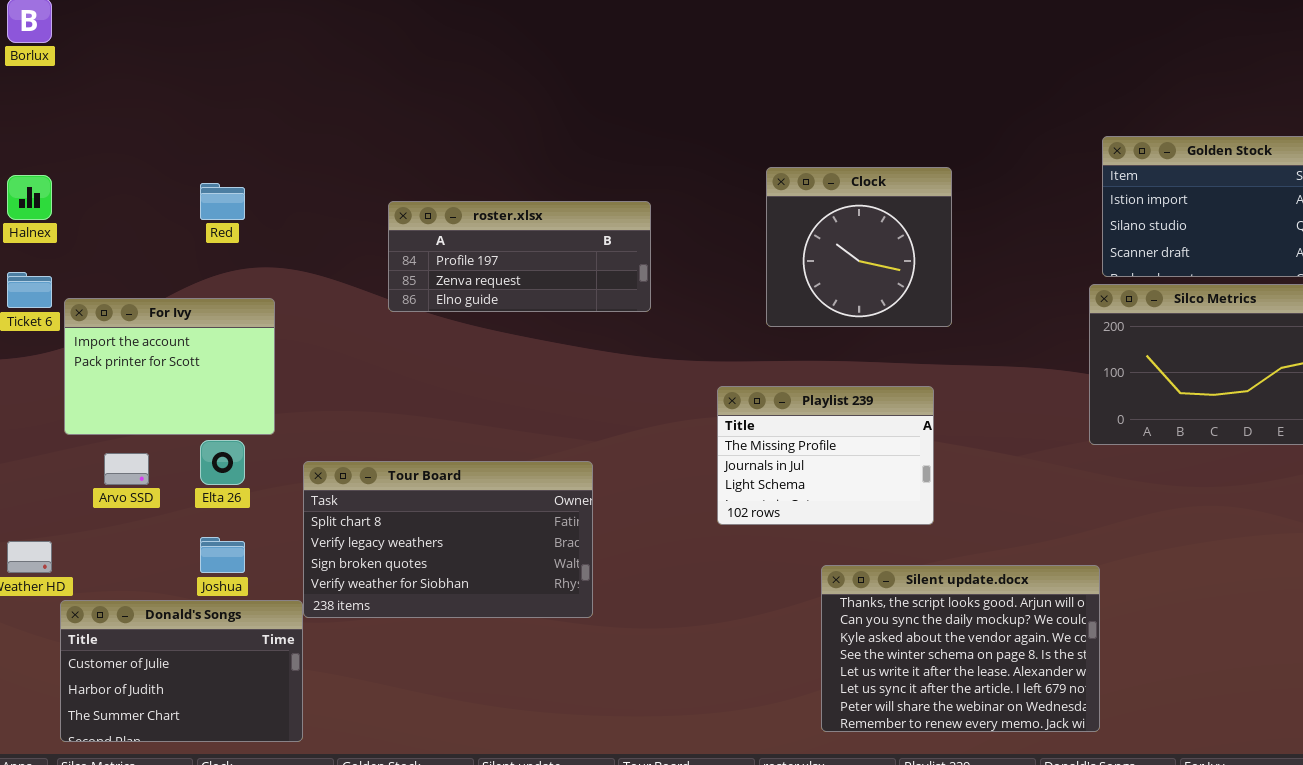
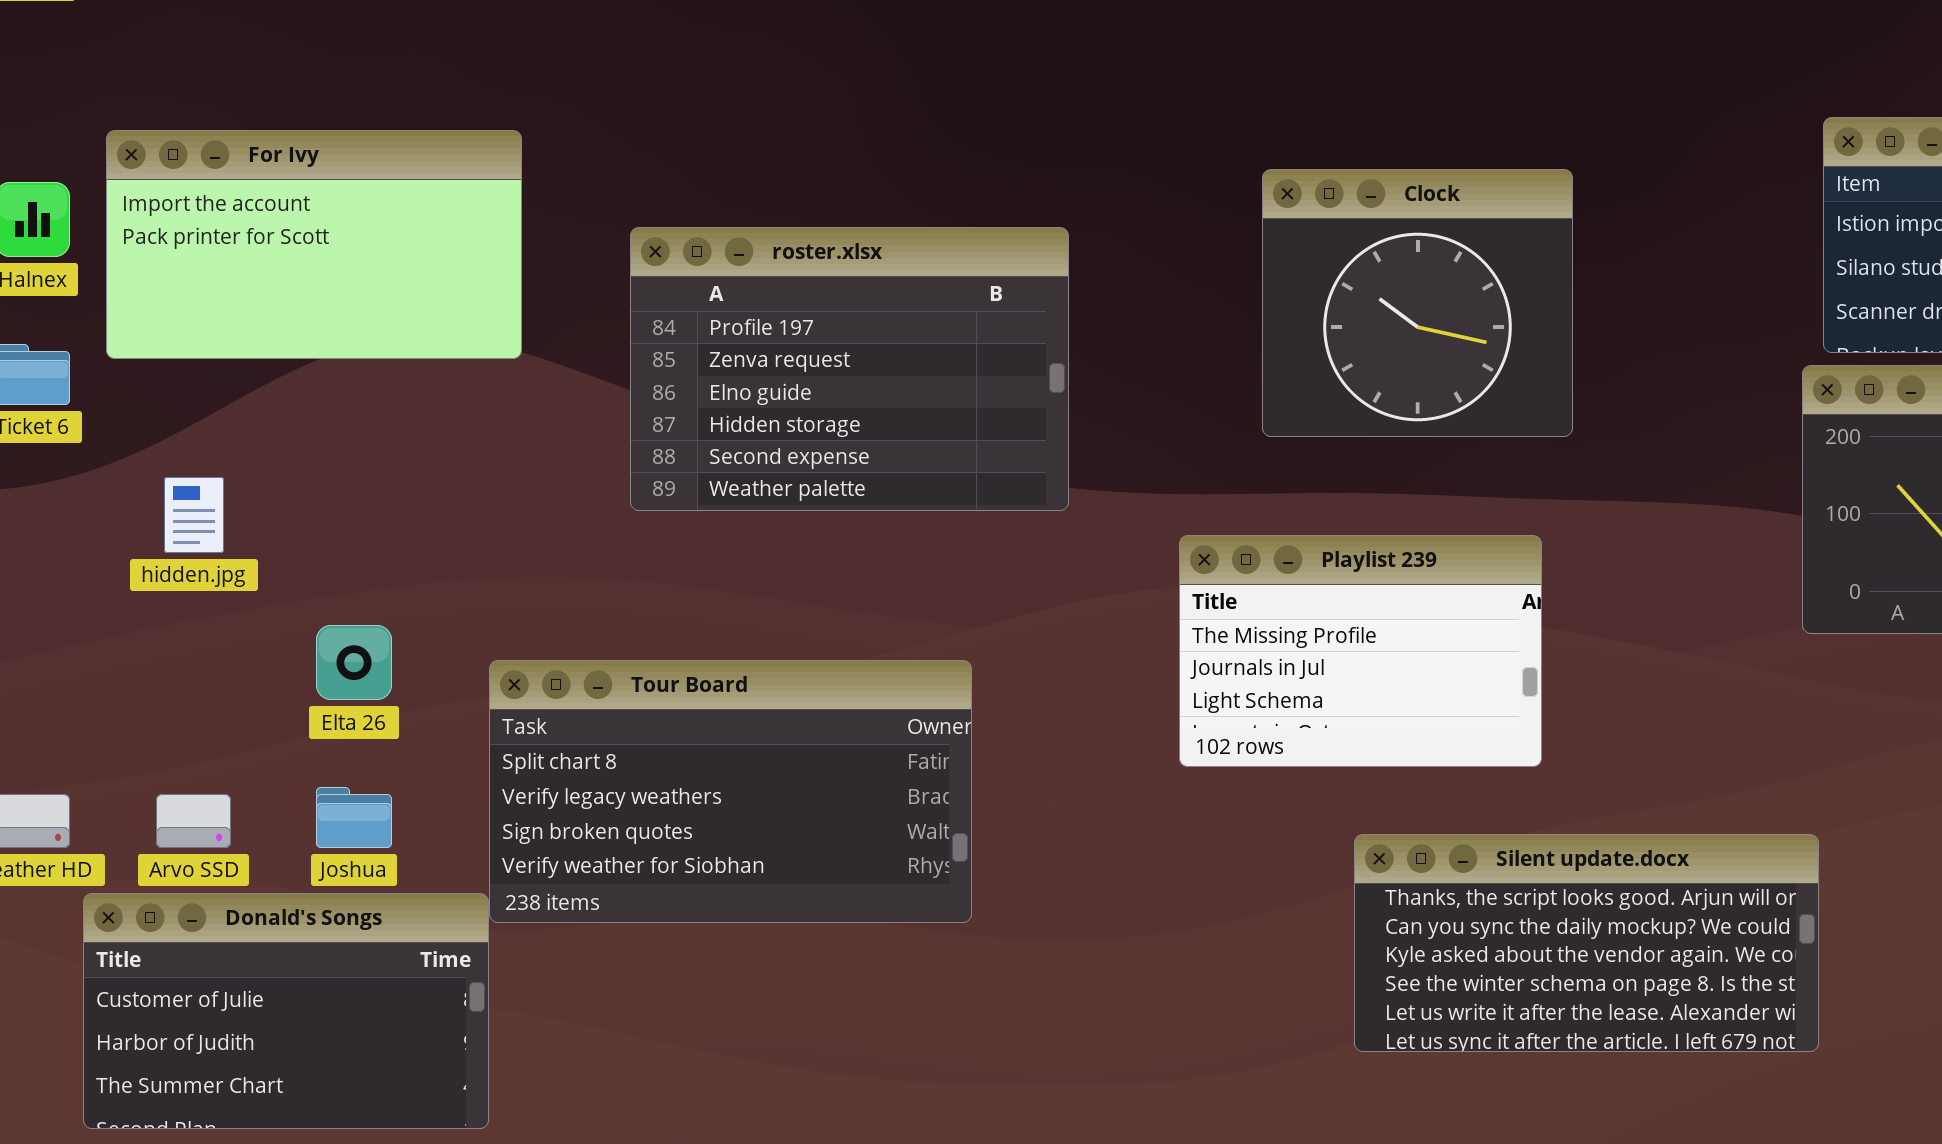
roster.xlsx: [388,201,651,312] -> [630,227,1069,511], resized
For Ivy: [64,298,275,435] -> [106,130,522,359], moved, resized
Arvo SSD: [104,453,149,485] -> [156,794,231,848], moved
Silent update.docx: [821,565,1100,732] -> [1354,834,1819,1052], resized

